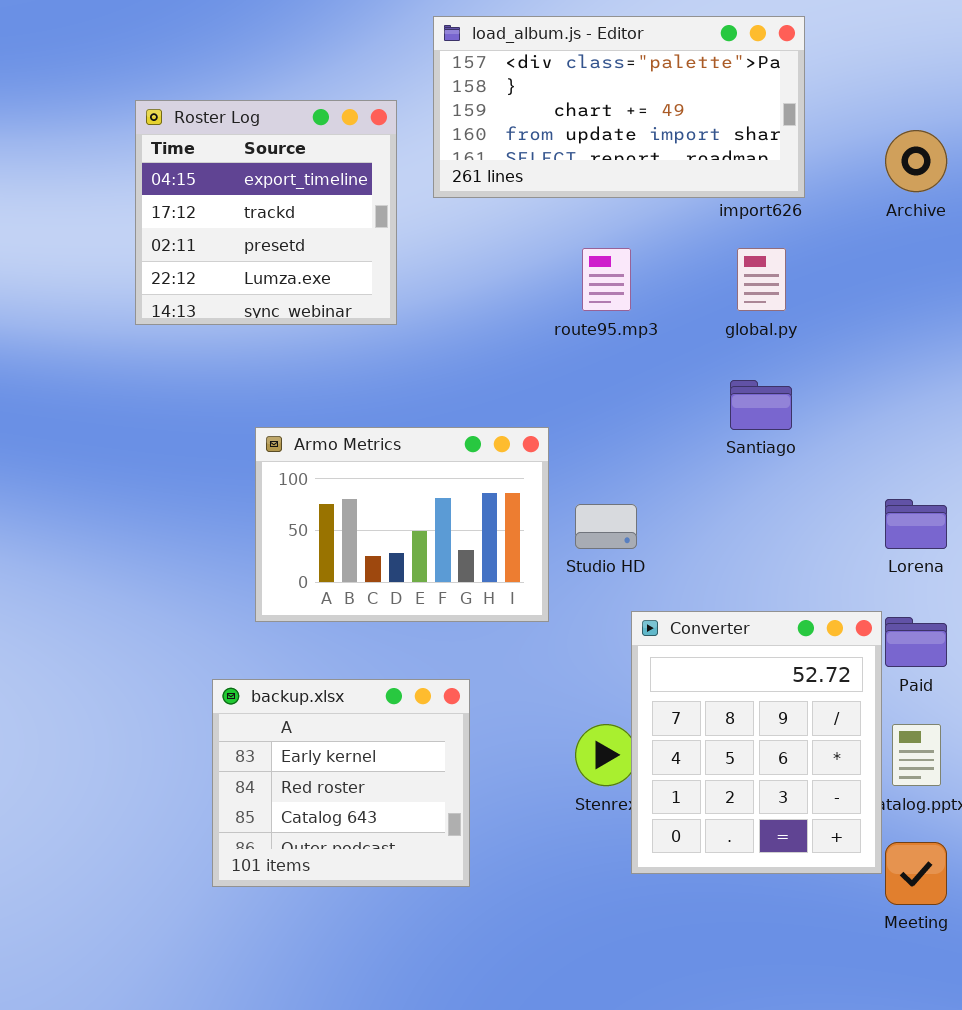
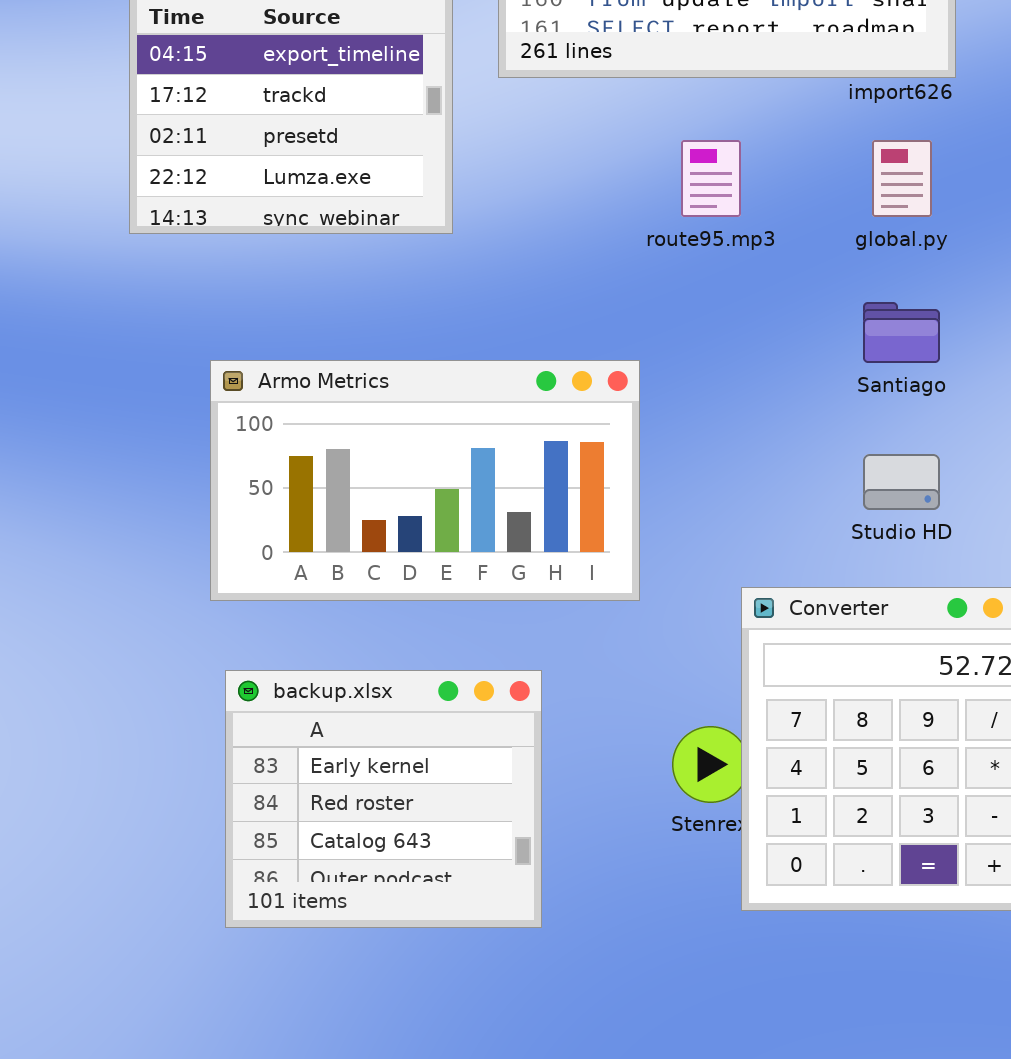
Armo Metrics: [255,427,549,622] -> [210,360,640,601], resized
Studio HD: [575,504,637,549] -> [863,454,940,510], moved

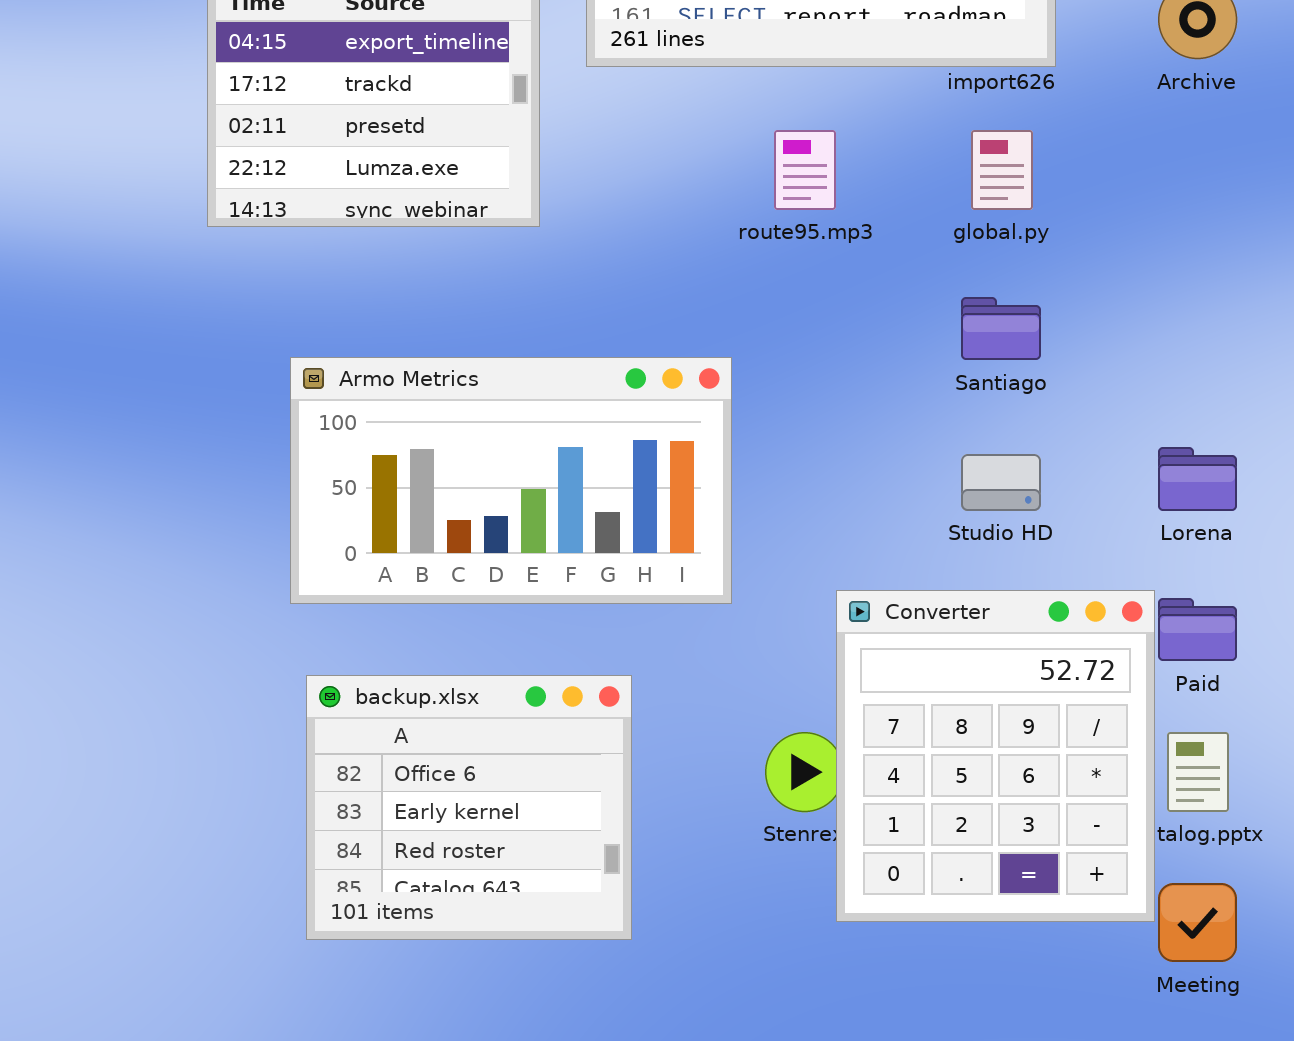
backup.xlsx: [225,670,542,928] -> [306,675,632,940], scrolled up 1 row

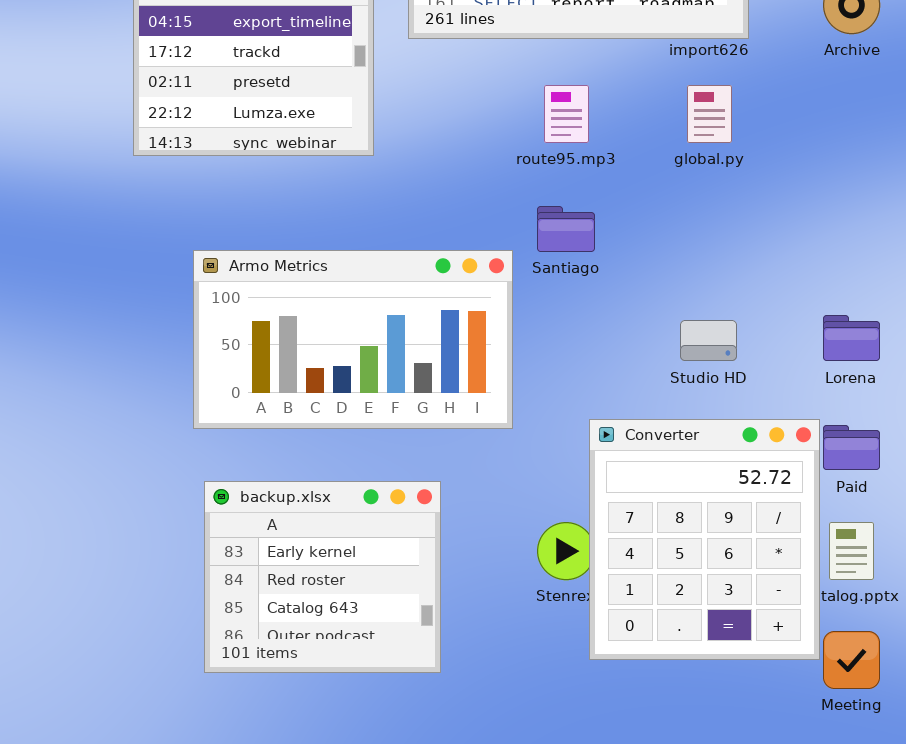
Santiago: [961,297,1041,360] -> [537,206,595,252], moved
backup.xlsx: [306,675,632,940] -> [204,481,441,673], scrolled down 1 row

